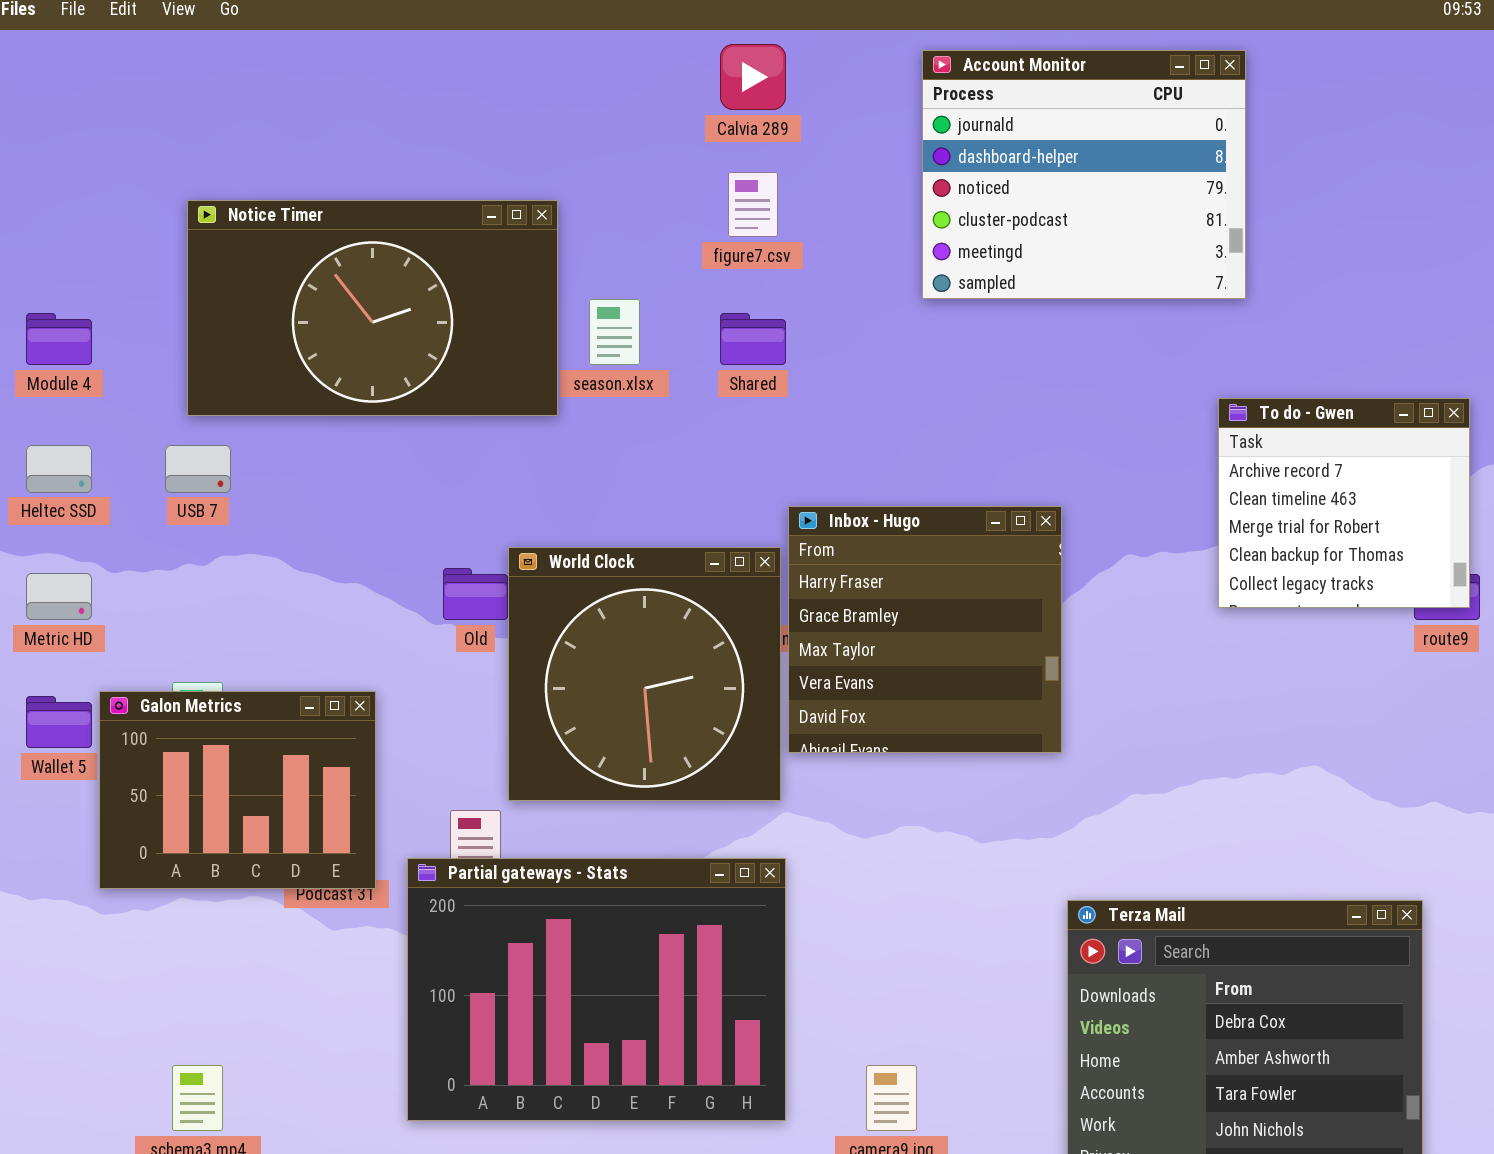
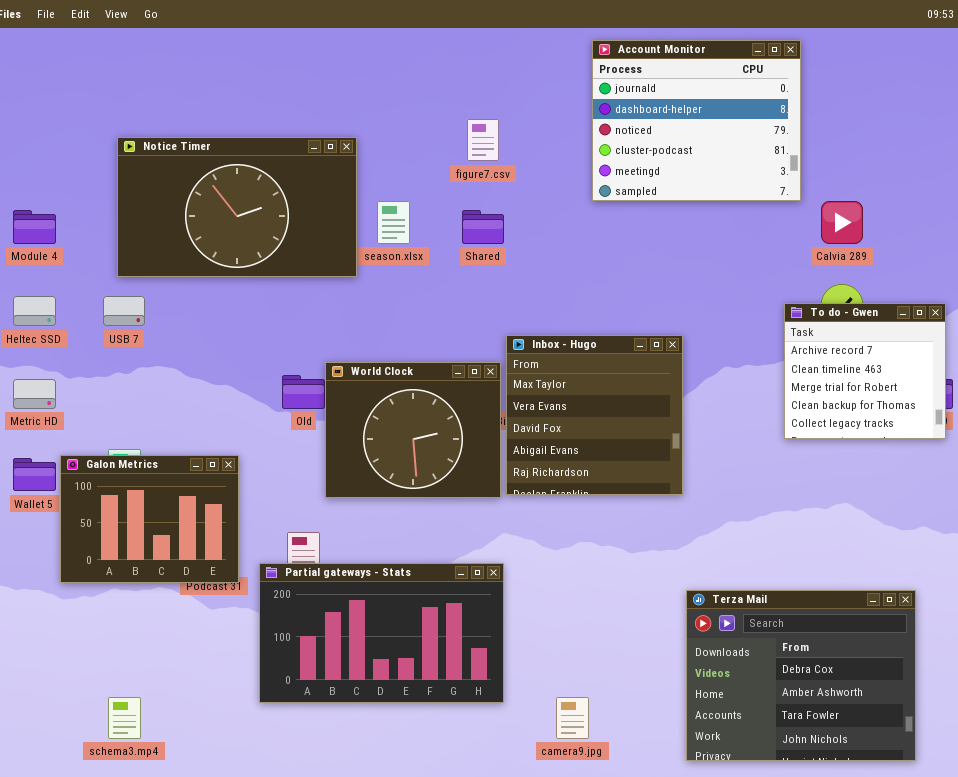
Calvia 289: [720,44,786,110] -> [821,201,863,244], moved
To do - Gwen: [1218,398,1470,608] -> [784,303,946,439], moved
Inbox - Hugo: [788,506,1062,753] -> [506,335,683,495], scrolled down 2 rows
World Clock: [508,547,781,801] -> [325,362,501,498], resized
Partial gateways - Stats: [407,858,786,1121] -> [259,563,504,703], resized

